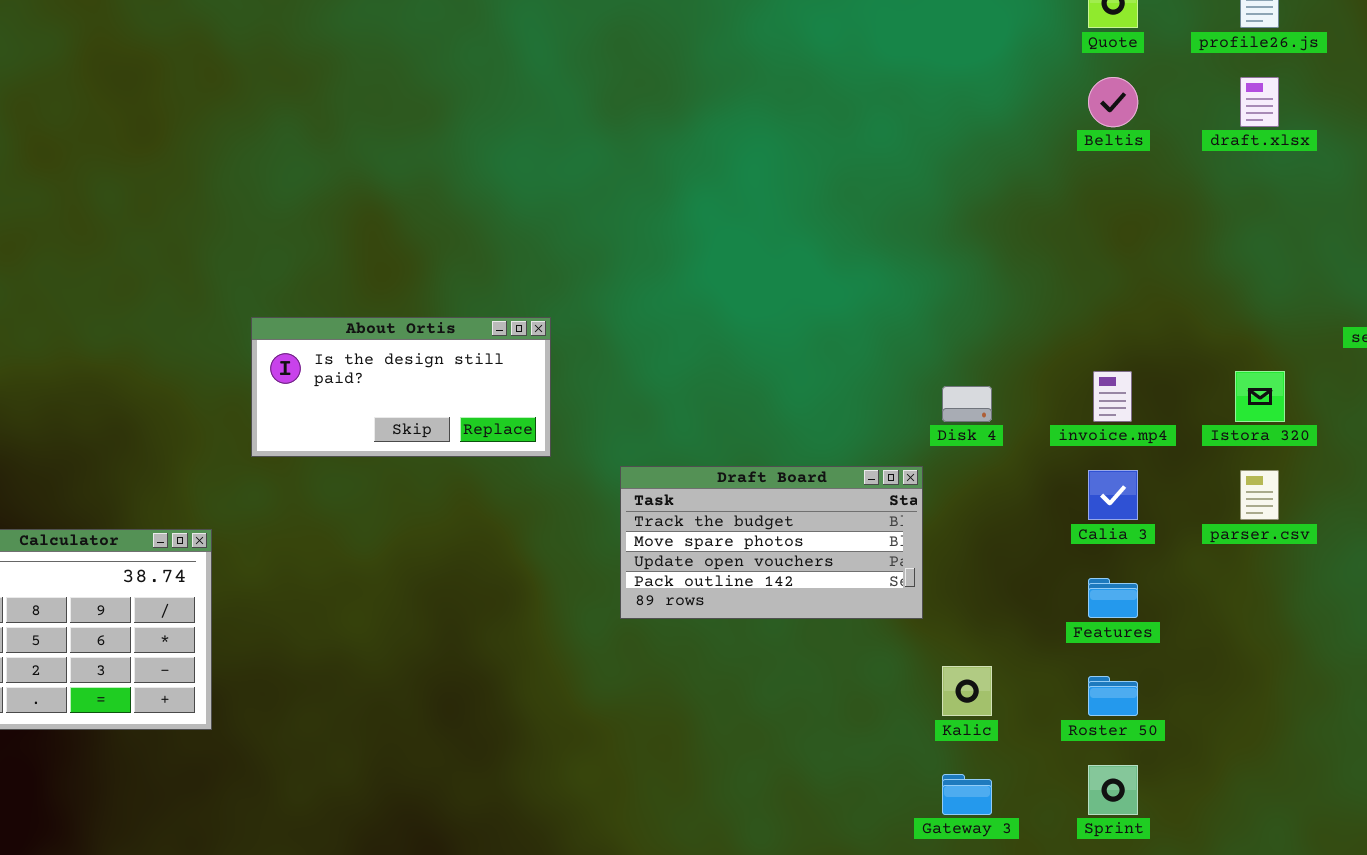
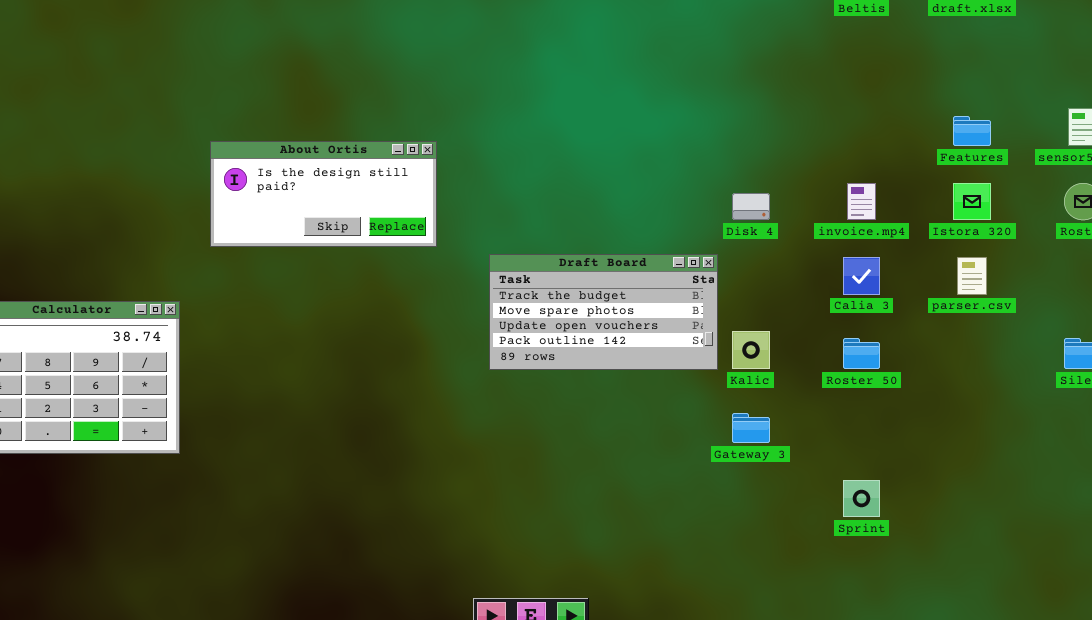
Features: [1088,578,1138,618] -> [953,116,991,146], moved
Kalic: [942,666,992,716] -> [732,331,770,369], moved
Roster 50: [1088,676,1138,716] -> [843,338,880,369], moved
Gateway 3: [942,774,992,815] -> [732,413,770,443], moved

